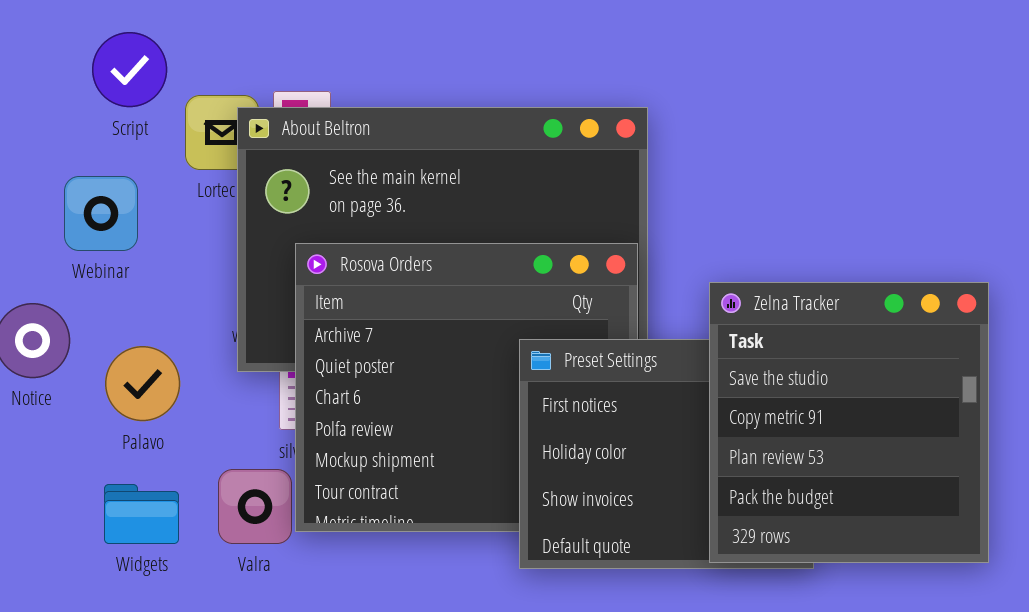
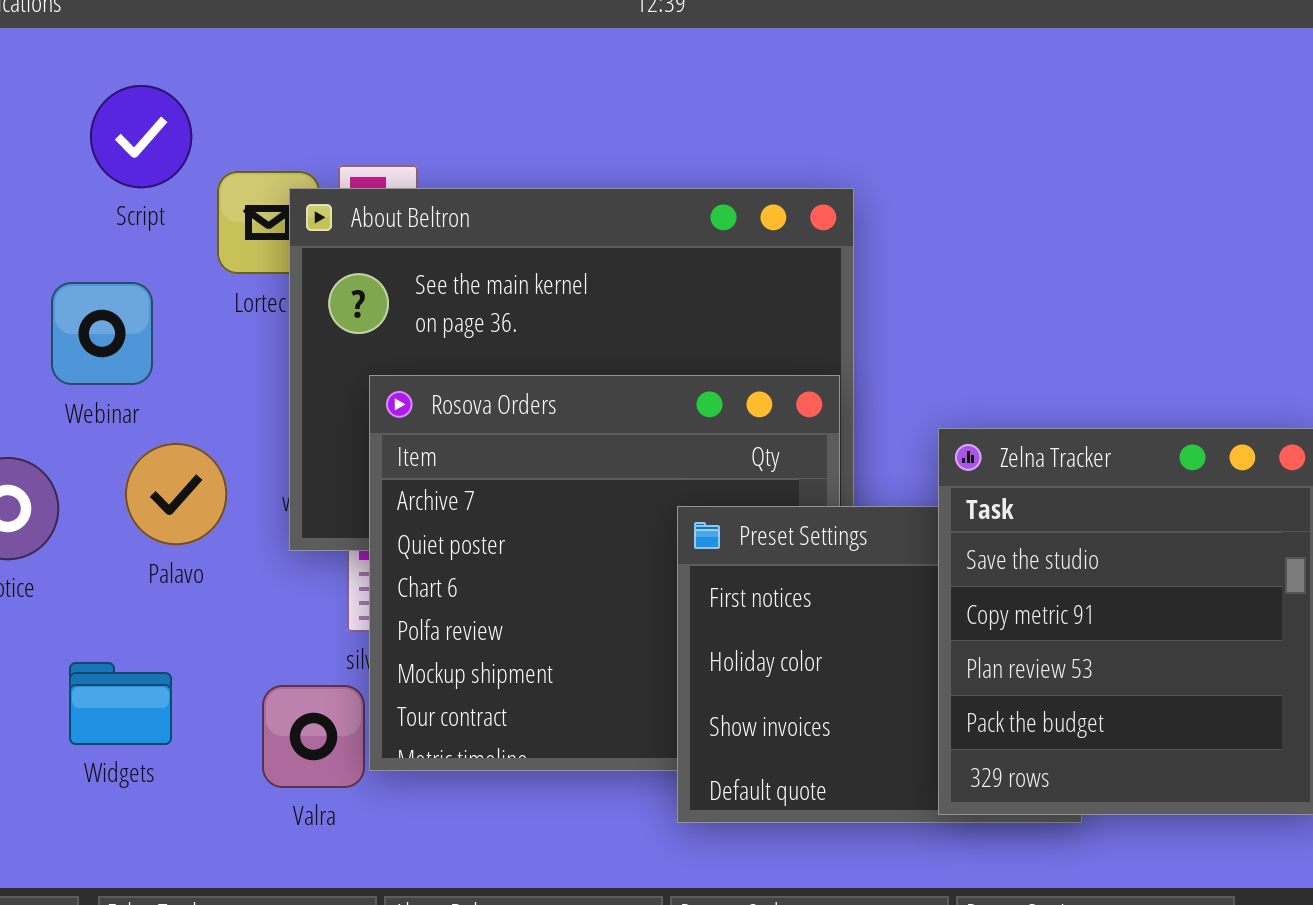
Palavo: [105,346,180,421] -> [125,443,227,545], moved
Widgets: [104,484,179,544] -> [69,662,172,745], moved

